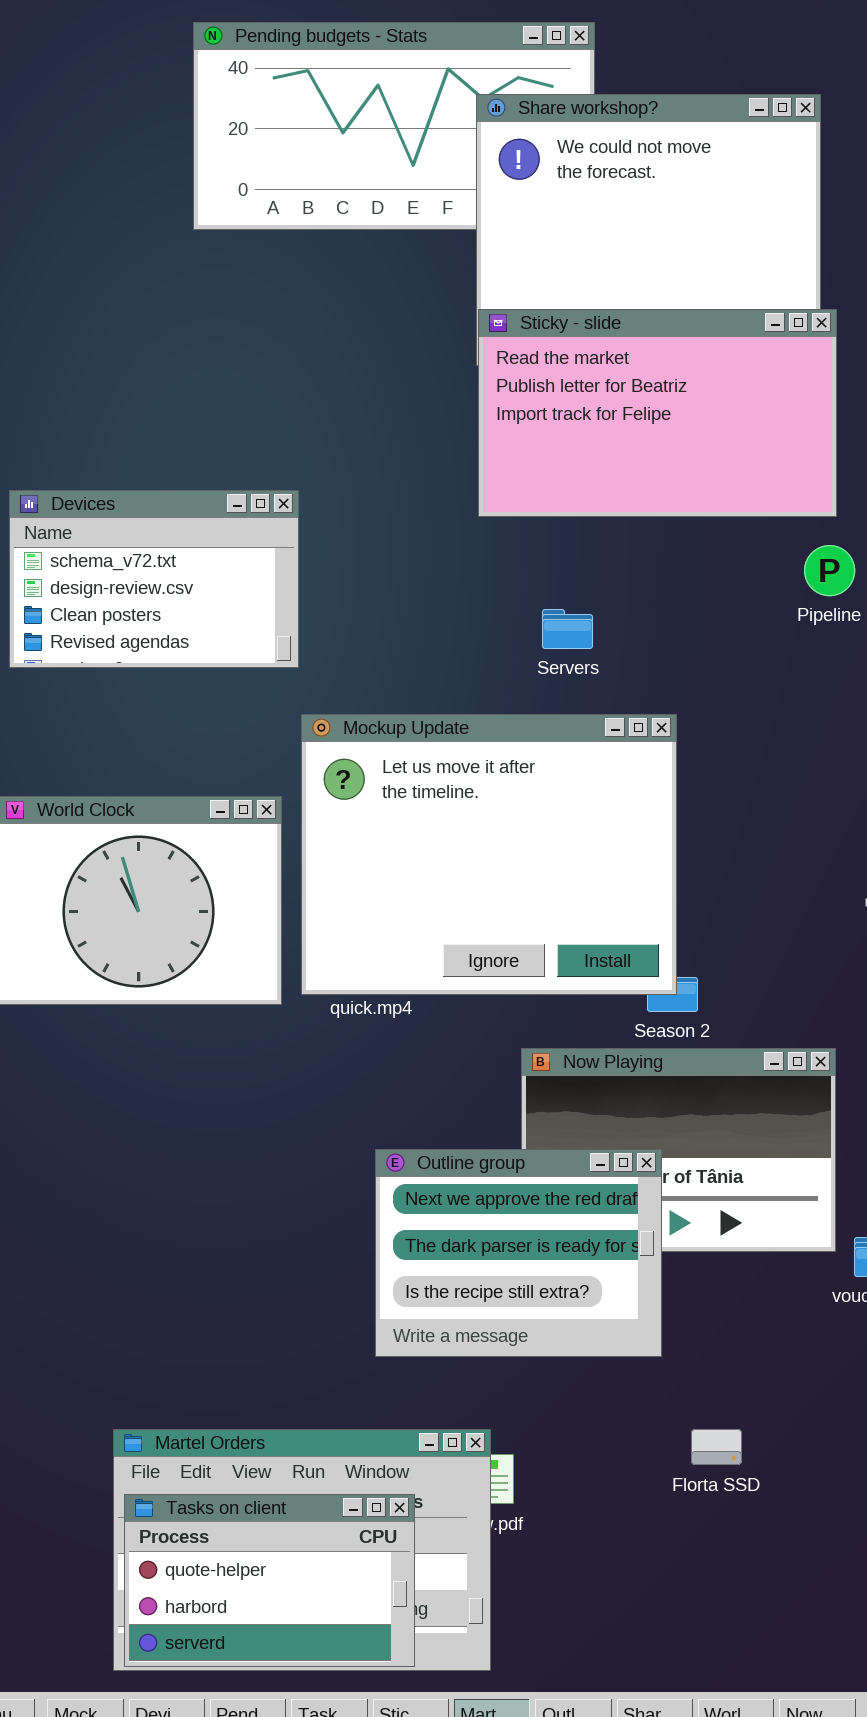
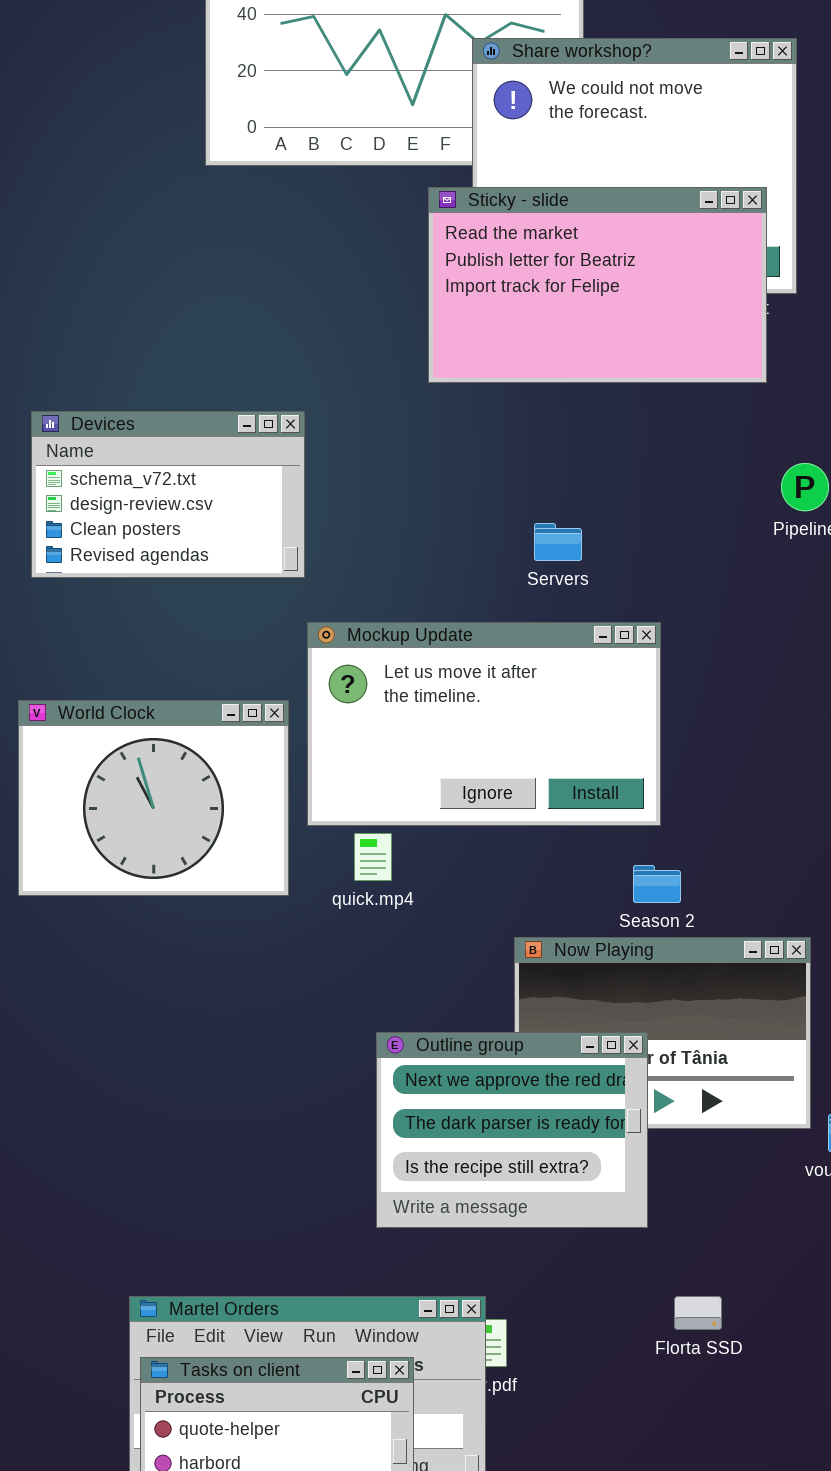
Sticky - slide: [478,309,837,517] -> [428,187,767,383], moved
Mockup Update: [301,714,677,995] -> [307,622,661,826], resized

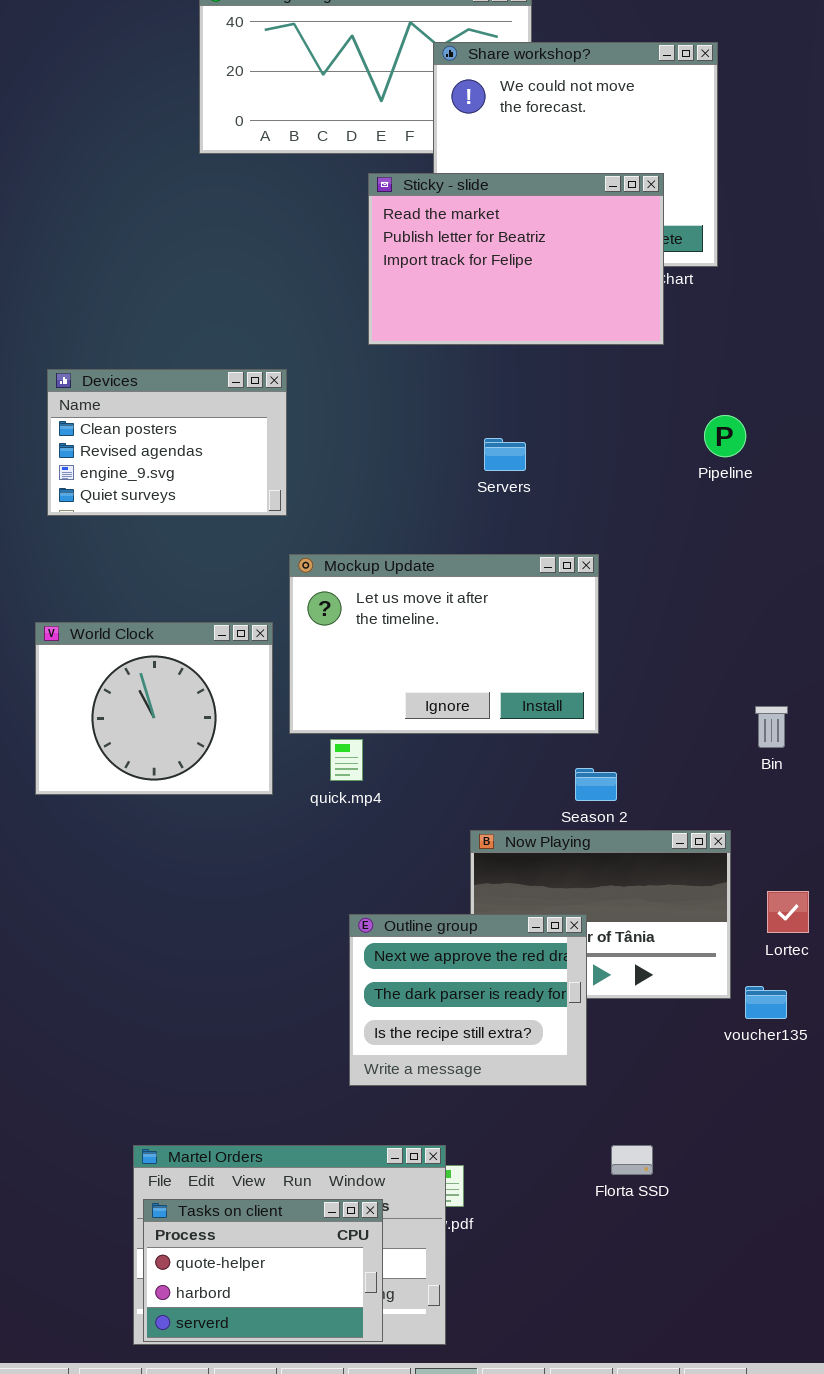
Sticky - slide: [428,187,767,383] -> [368,173,664,345], moved
Devices: [31,411,305,578] -> [47,369,287,516], scrolled down 2 rows
Servers: [534,523,582,561] -> [484,438,526,471], moved

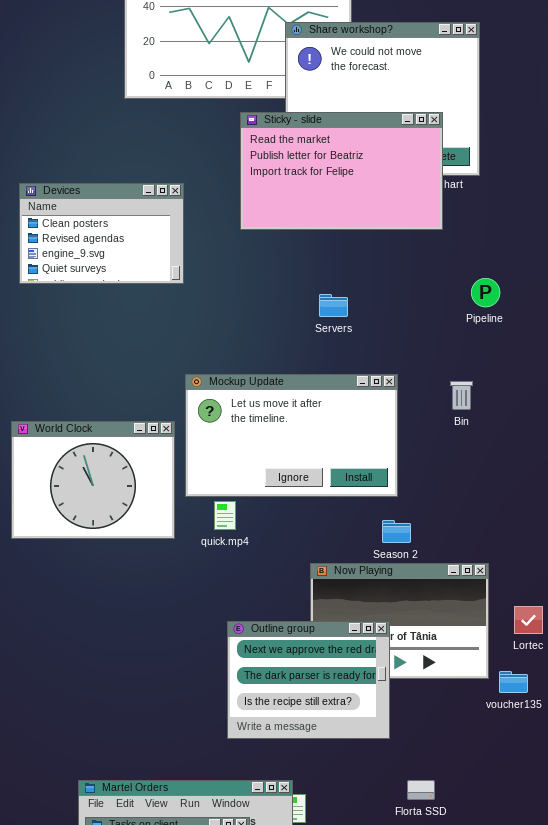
Devices: [47,369,287,516] -> [19,183,184,284], moved
Bin: [755,706,788,748] -> [450,381,473,410], moved

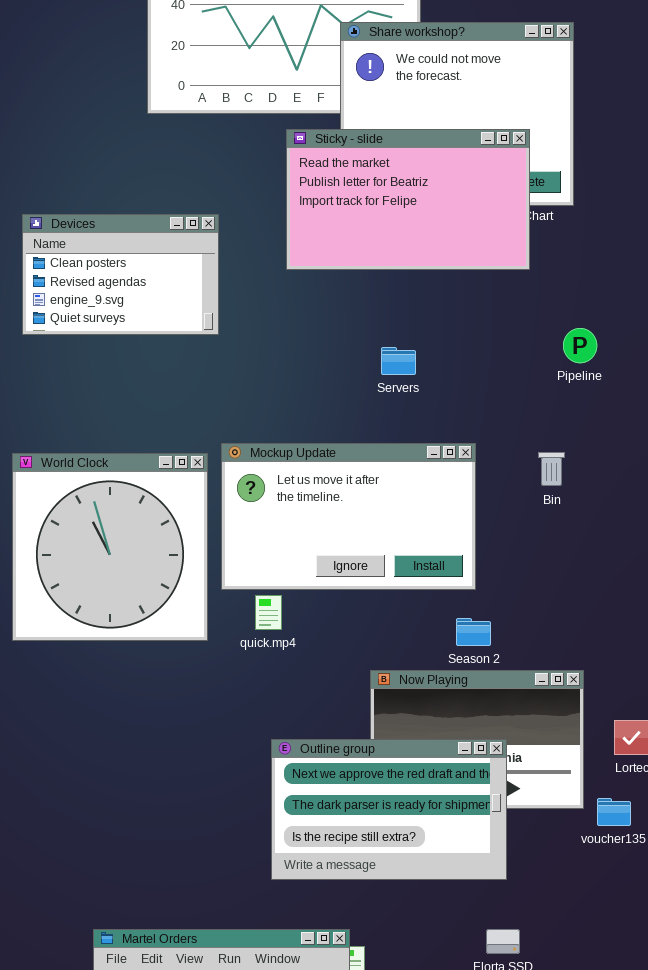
World Clock: [11,421,175,539] -> [12,453,208,641], resized
Outline group: [227,621,390,739] -> [271,739,507,880], resized

